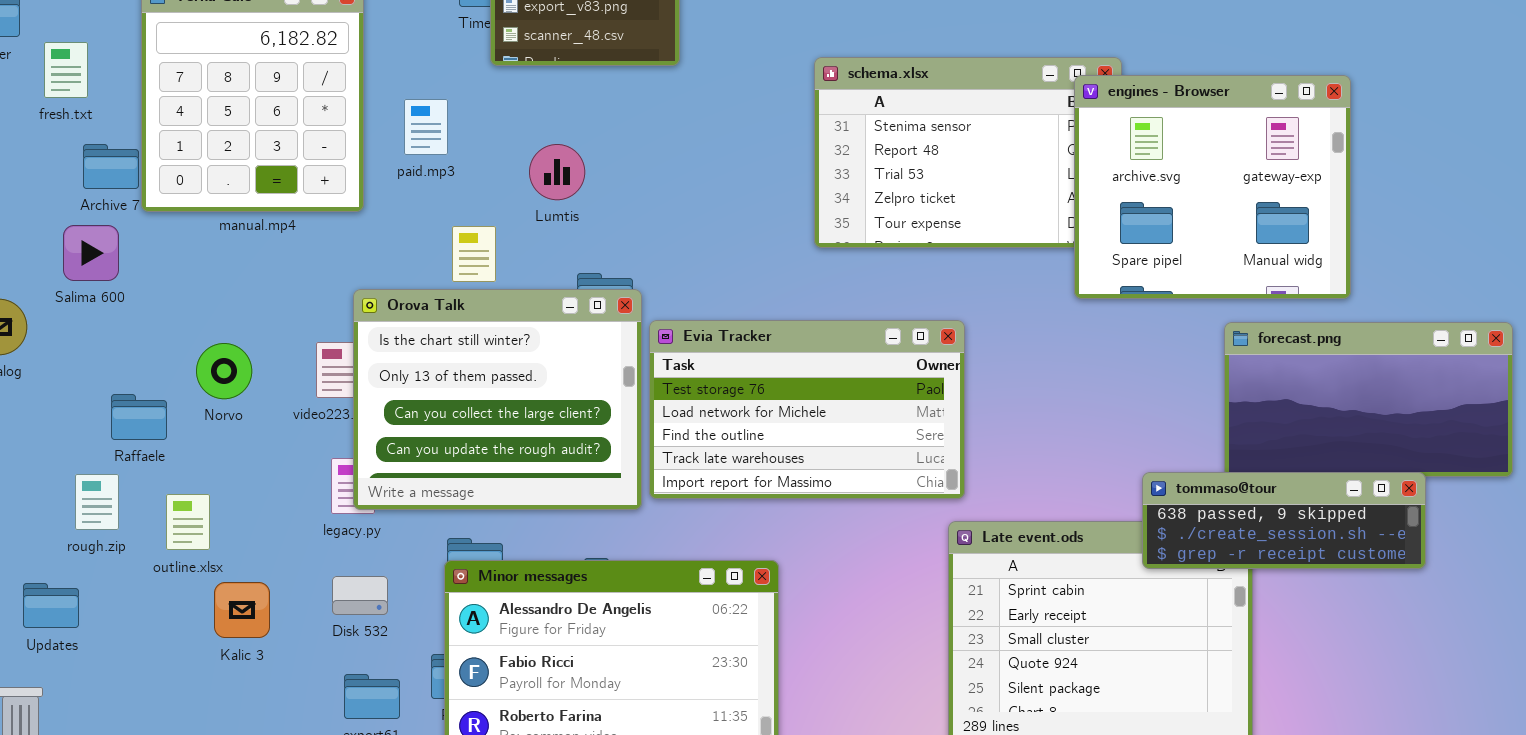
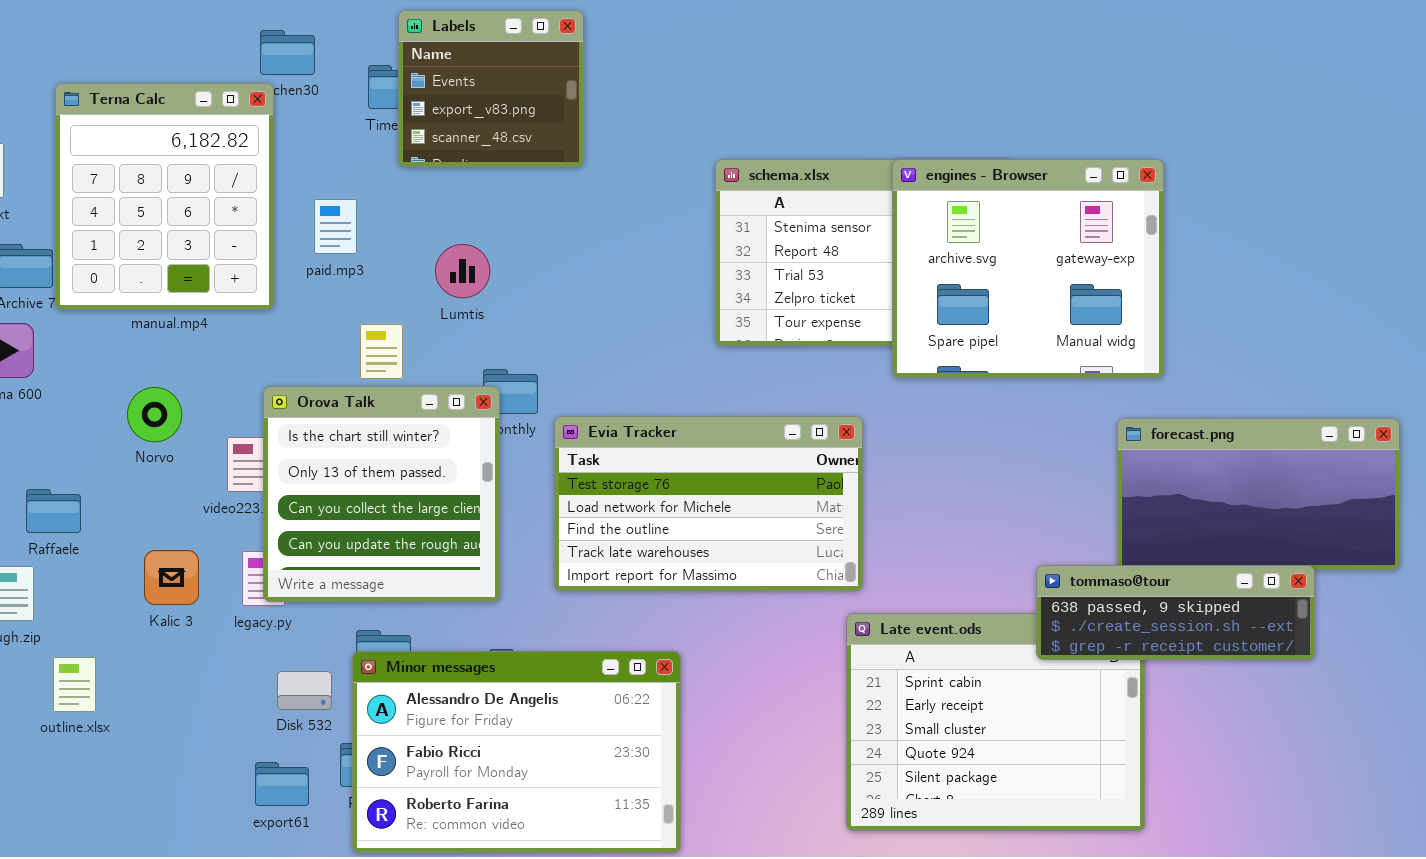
engines - Browser: [1074,75,1351,299] -> [892,159,1164,378], moved
Orova Talk: [353,289,642,510] -> [263,386,500,602], resized
Norvo: [196,343,252,399] -> [127,387,182,442], moved
outline.xlsx: [166,494,210,550] -> [53,657,96,712], moved
Disk 532: [332,576,388,615] -> [277,671,332,710], moved
Kalic 3: [214,582,270,638] -> [144,550,199,605], moved

